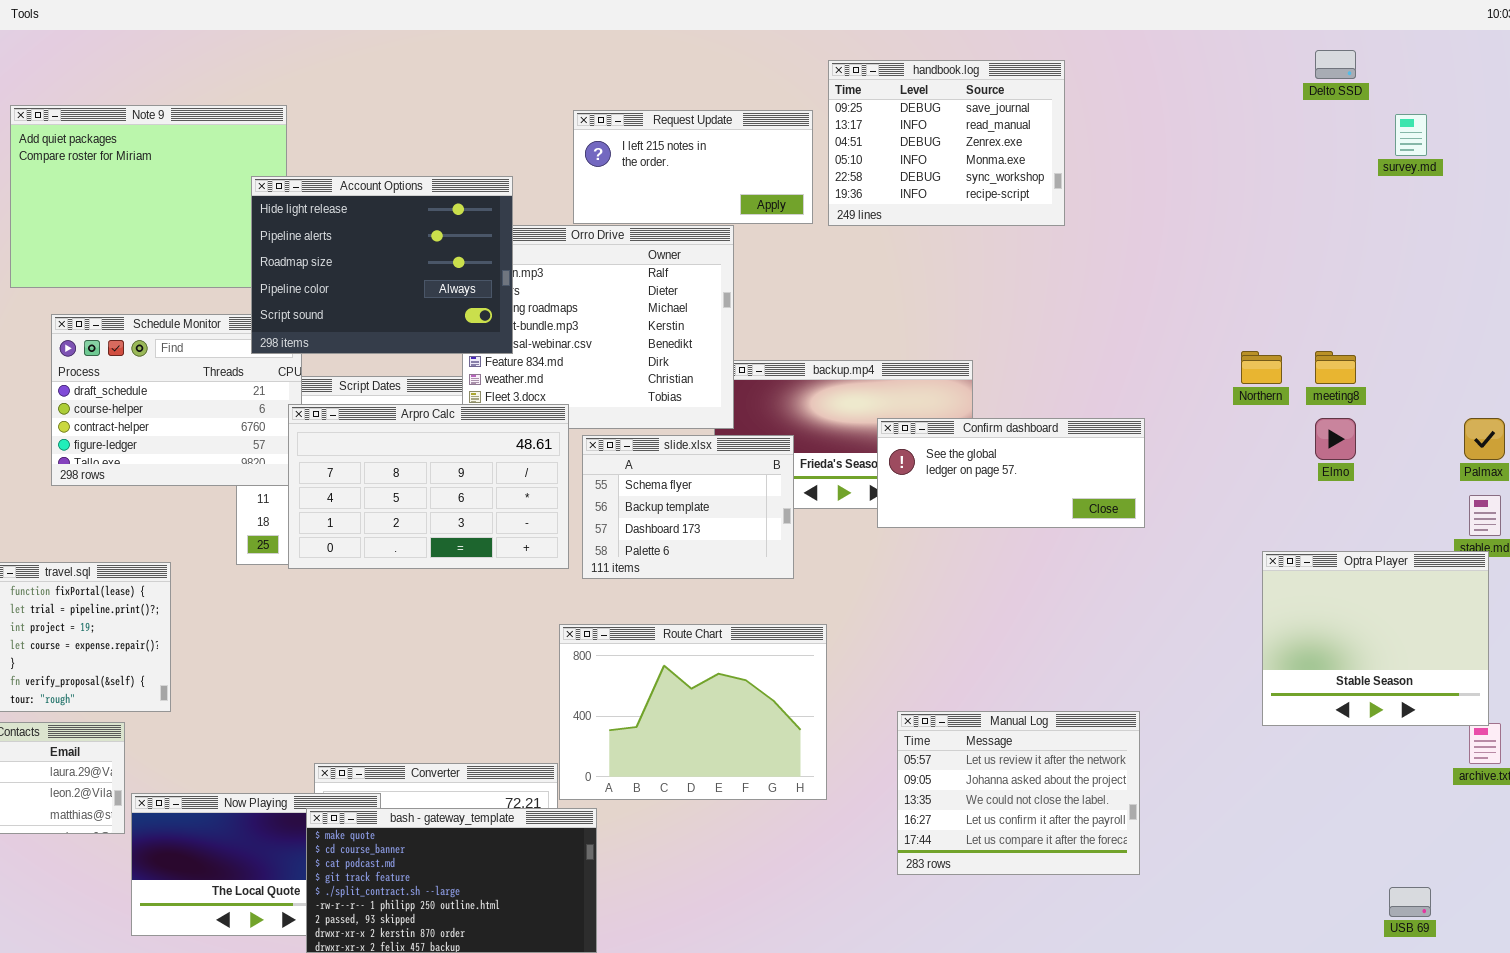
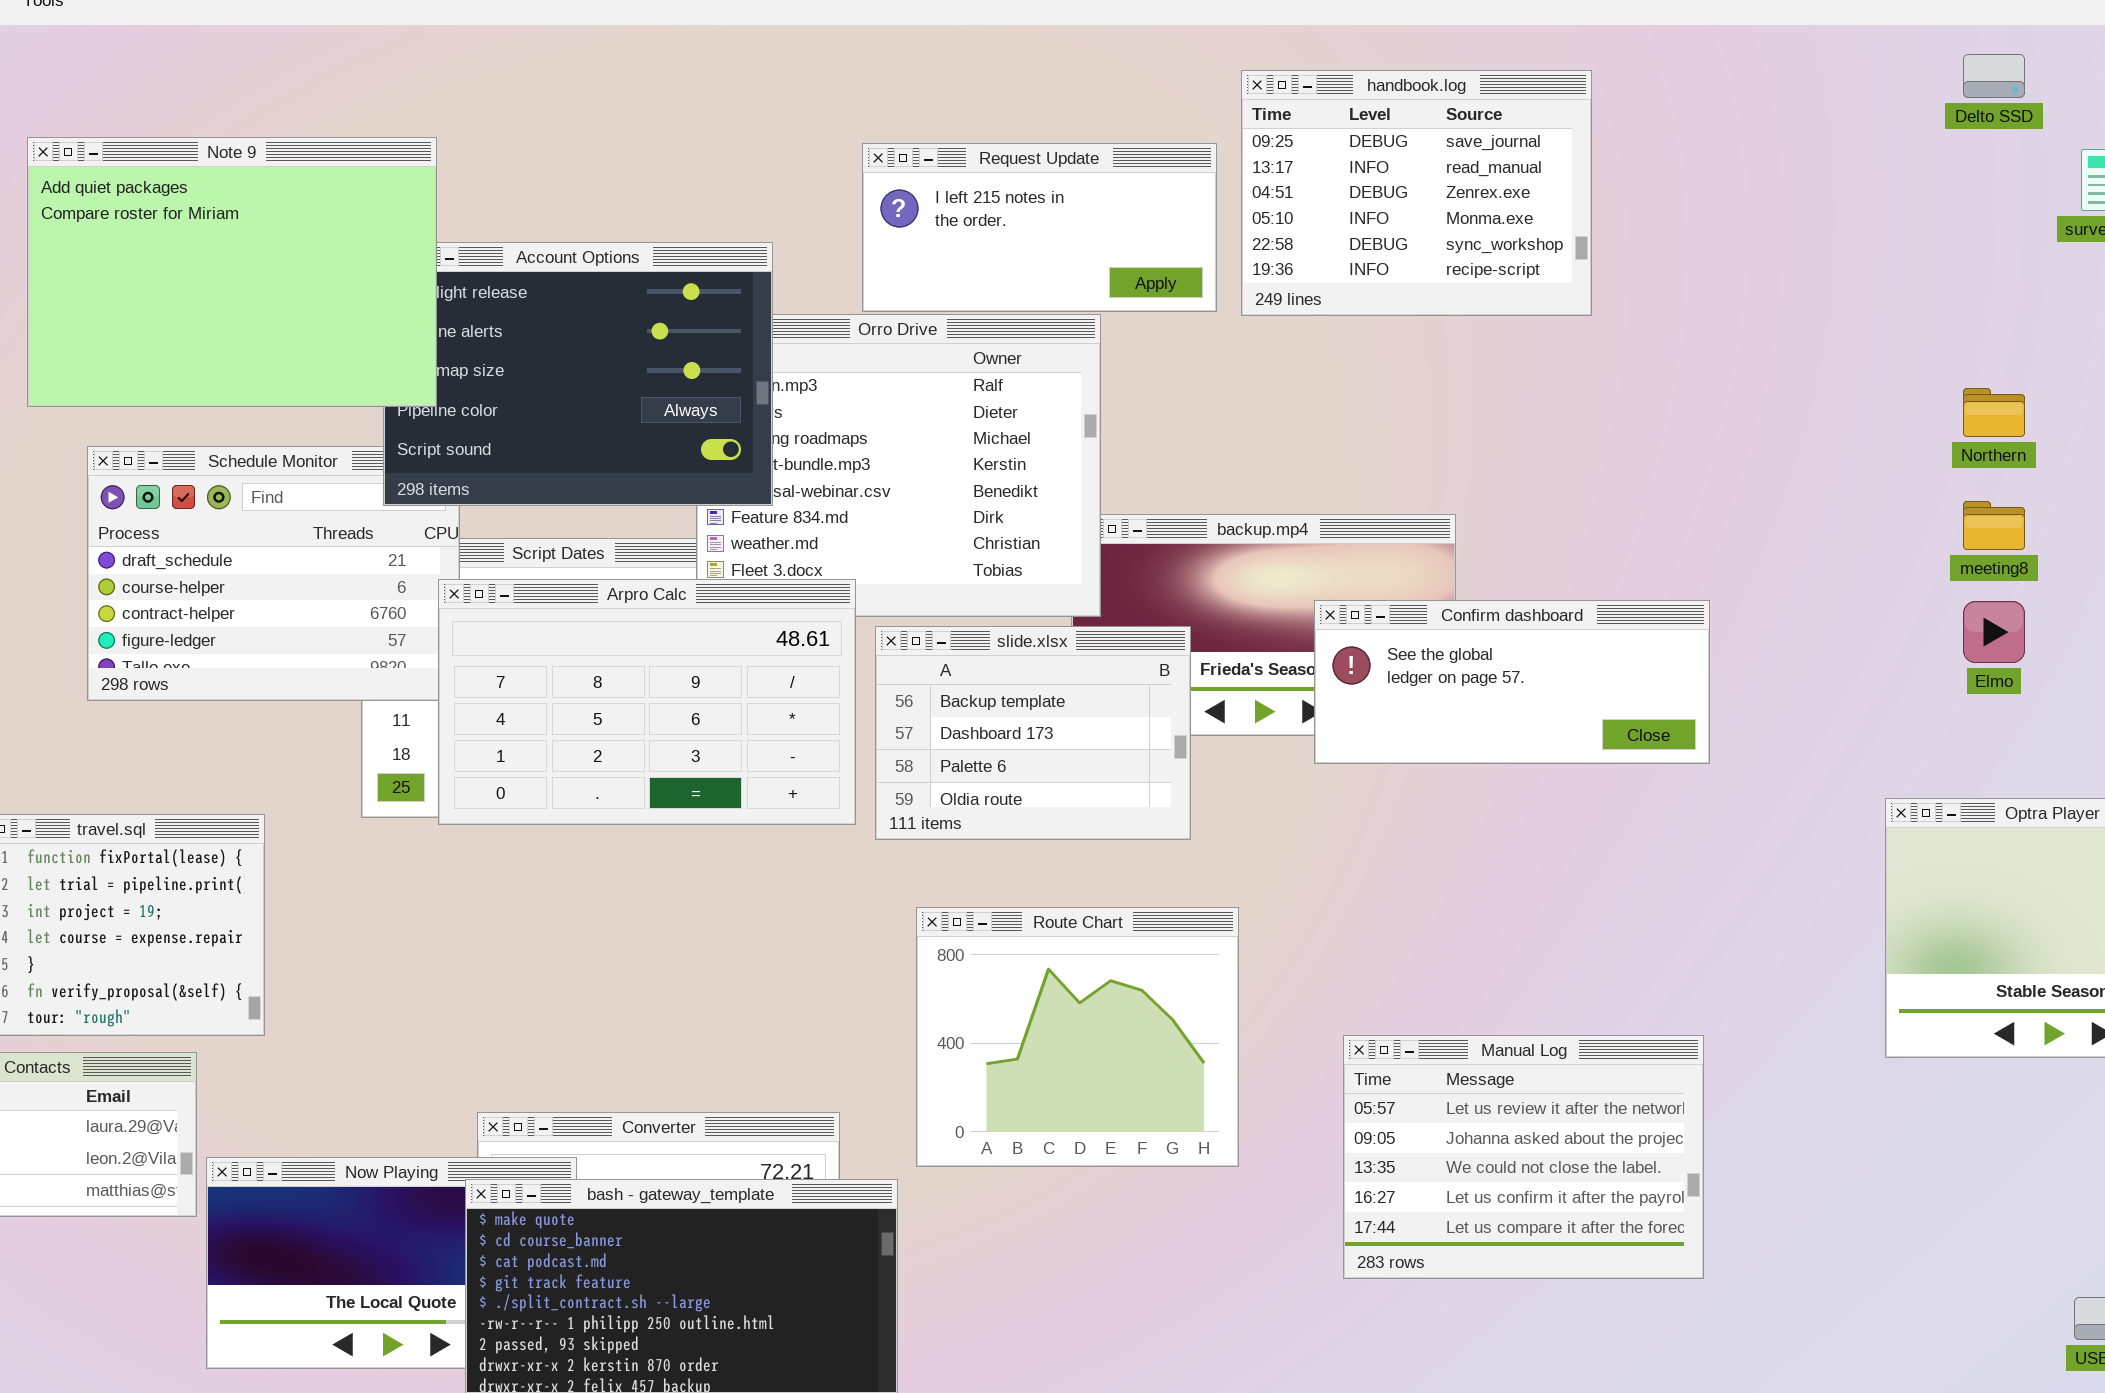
Note 9: [10,105,287,288] -> [27,137,437,407], raised
Northern: [1241,351,1282,384] -> [1963,388,2025,437], moved
slide.xlsx: [582,435,794,579] -> [875,626,1191,840], scrolled down 1 row
Route Chart: [559,624,827,800] -> [916,907,1239,1167], resized

